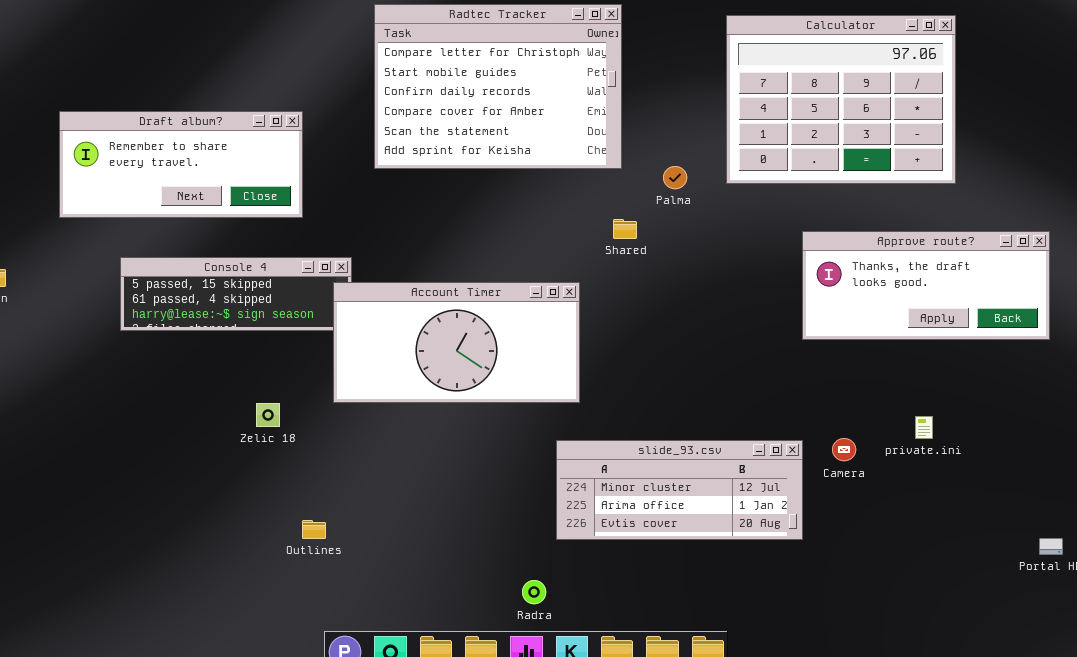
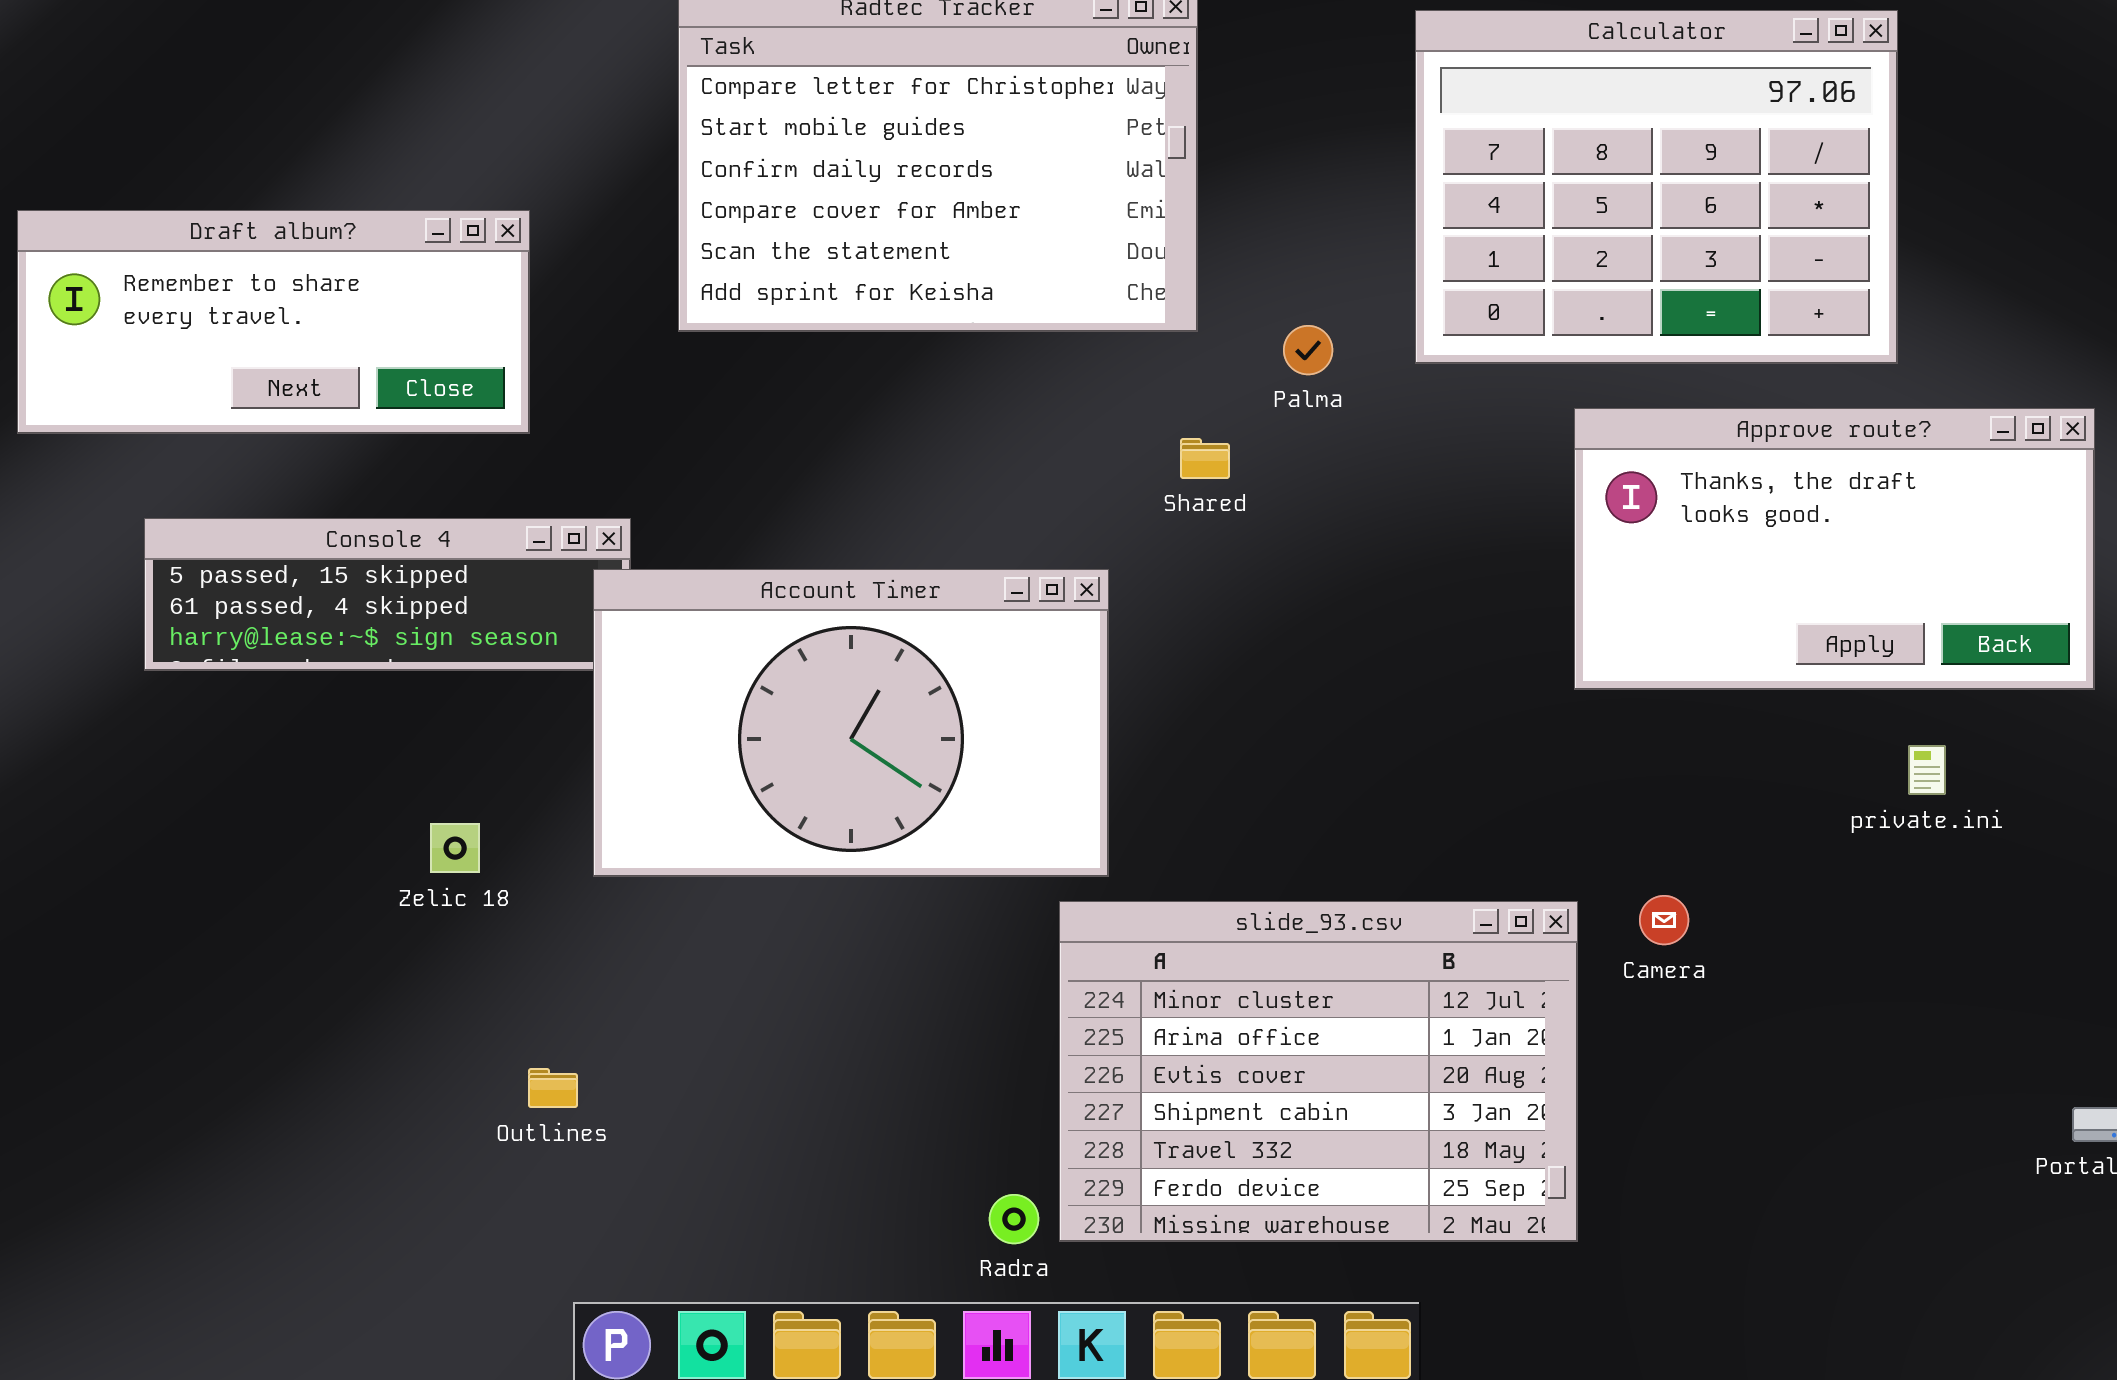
Approve route?: [802,231,1050,340] -> [1574,408,2095,690], resized
Account Timer: [333,282,580,403] -> [593,569,1109,877], resized
private.ini: [915,416,933,439] -> [1908,745,1946,795], moved
slide_93.csv: [556,440,803,540] -> [1059,901,1578,1242], resized

